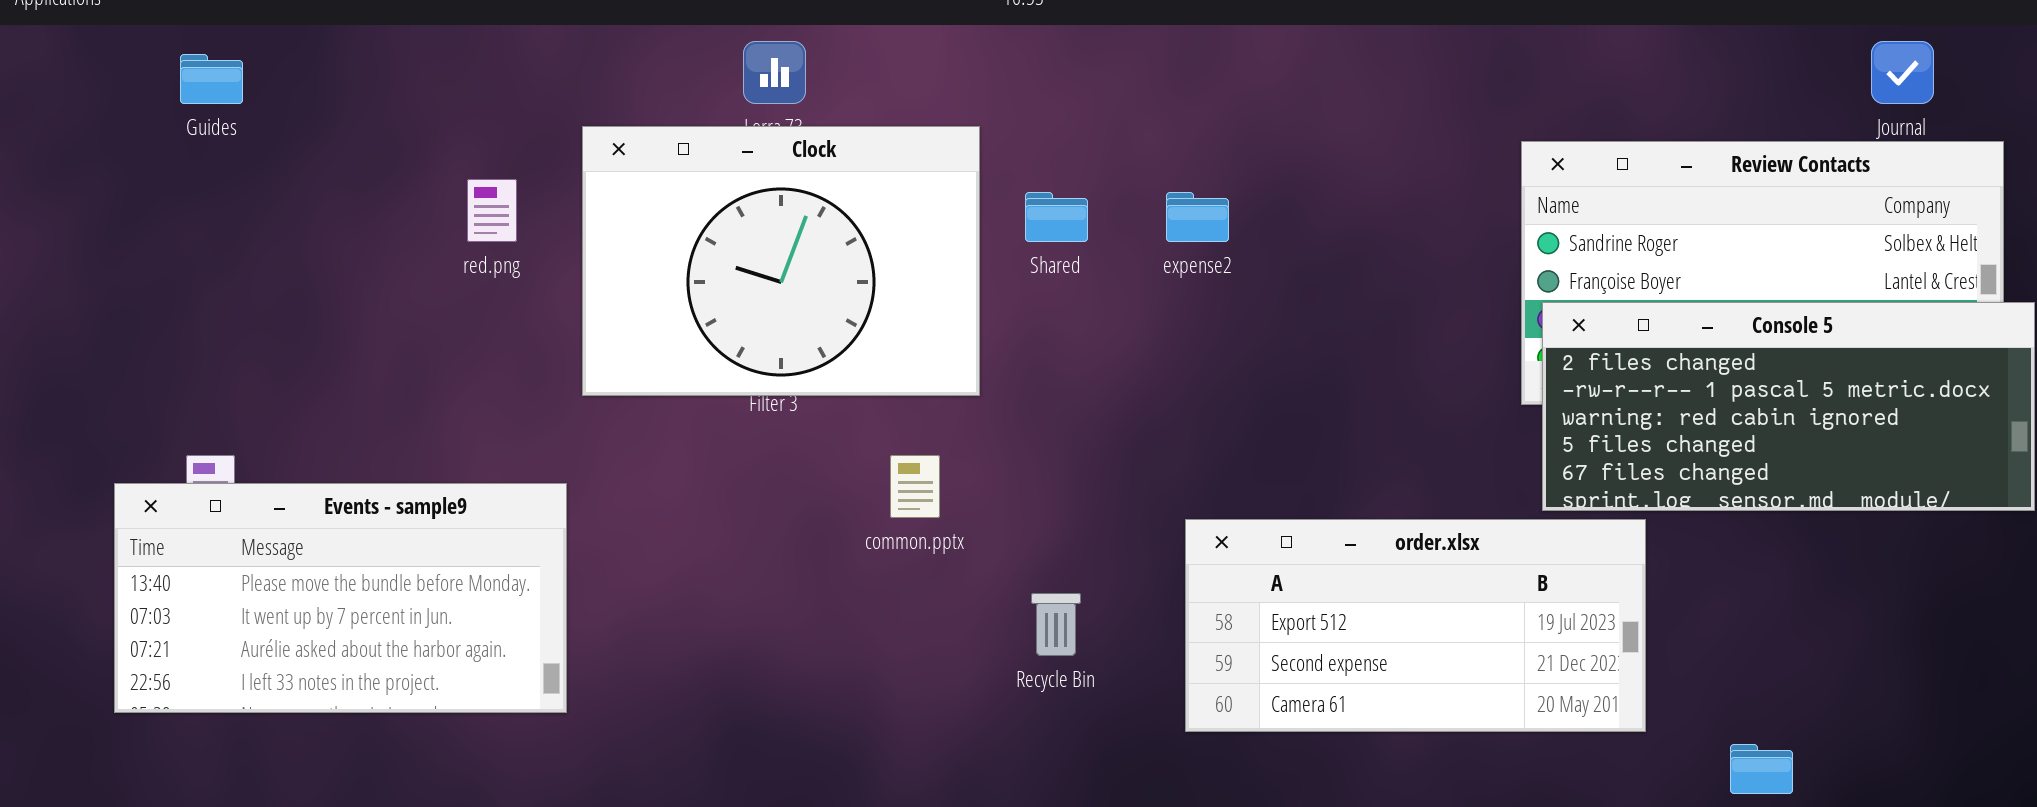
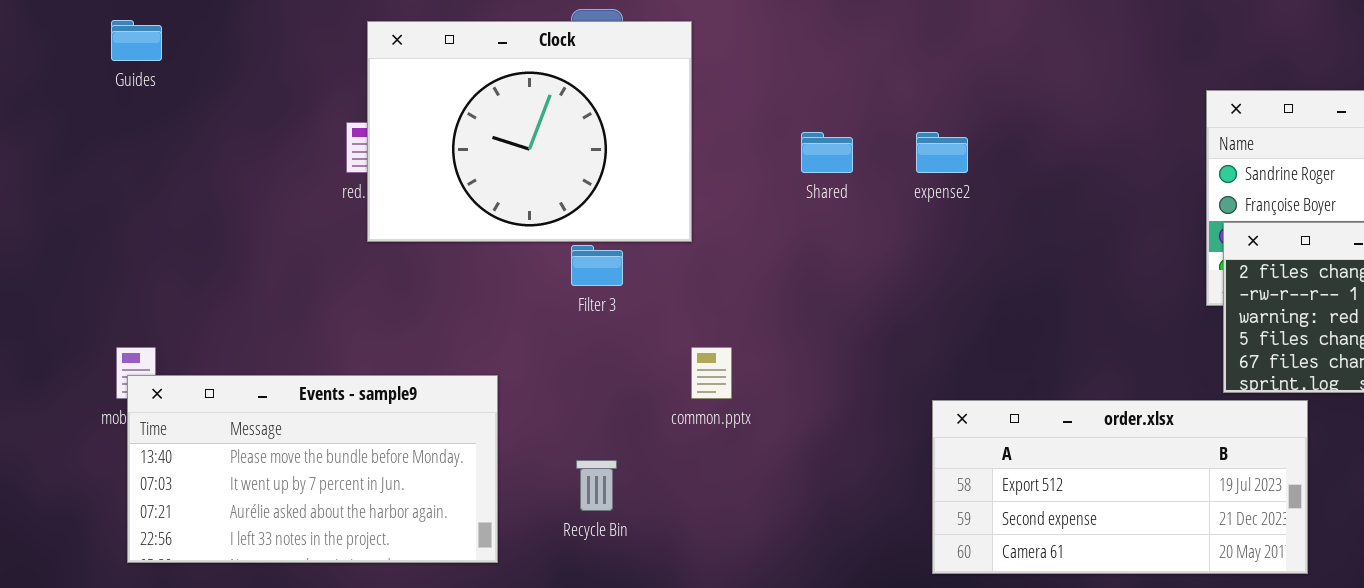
Clock: [582,126,980,396] -> [367,21,692,242], moved
Events - sample9: [114,483,567,713] -> [127,375,498,563], moved
Recycle Bin: [1031,593,1081,656] -> [576,460,617,511], moved

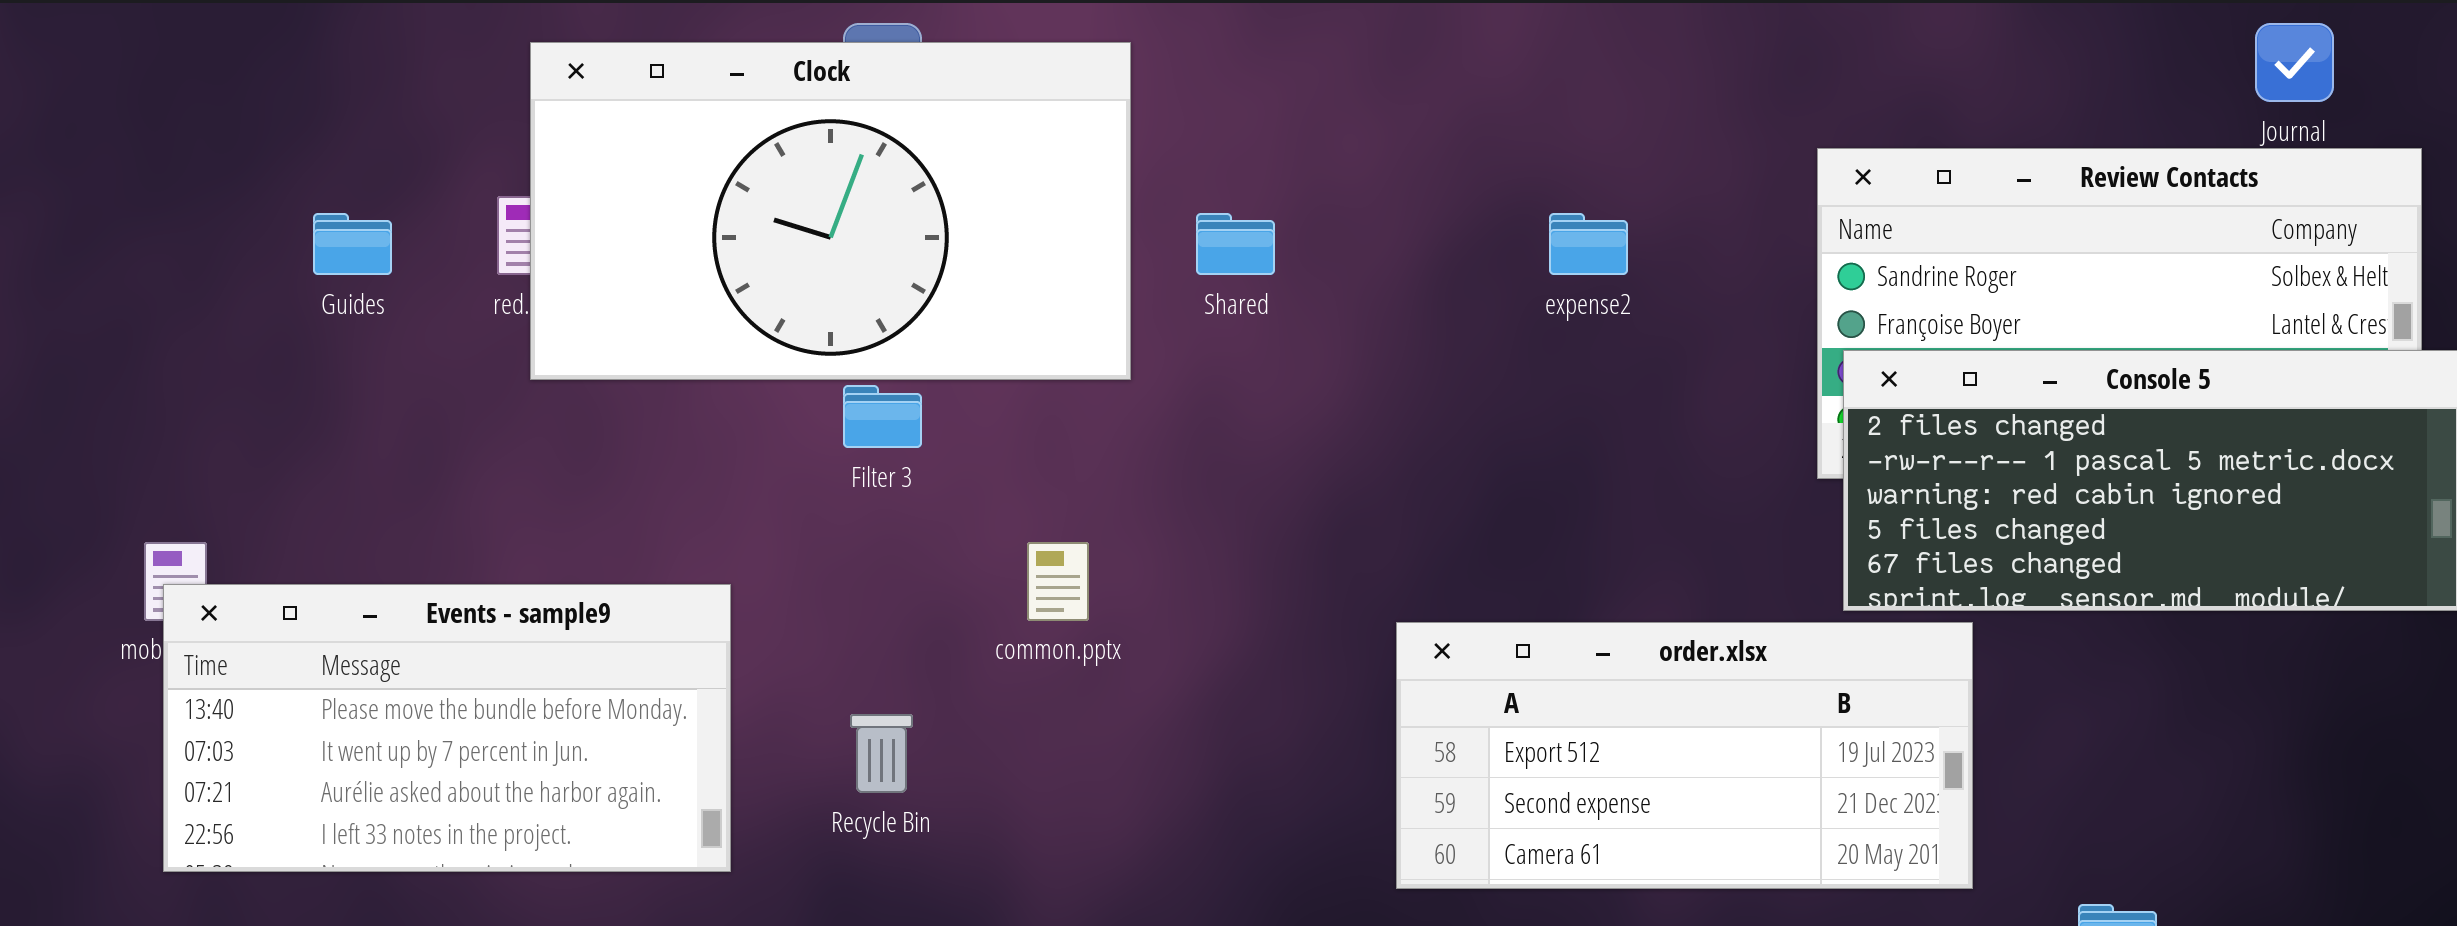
Guides: [111,20,162,61] -> [313,213,392,275], moved
Clock: [367,21,692,242] -> [530,42,1131,380], resized
expense2: [916,132,968,173] -> [1549,213,1628,275], moved

